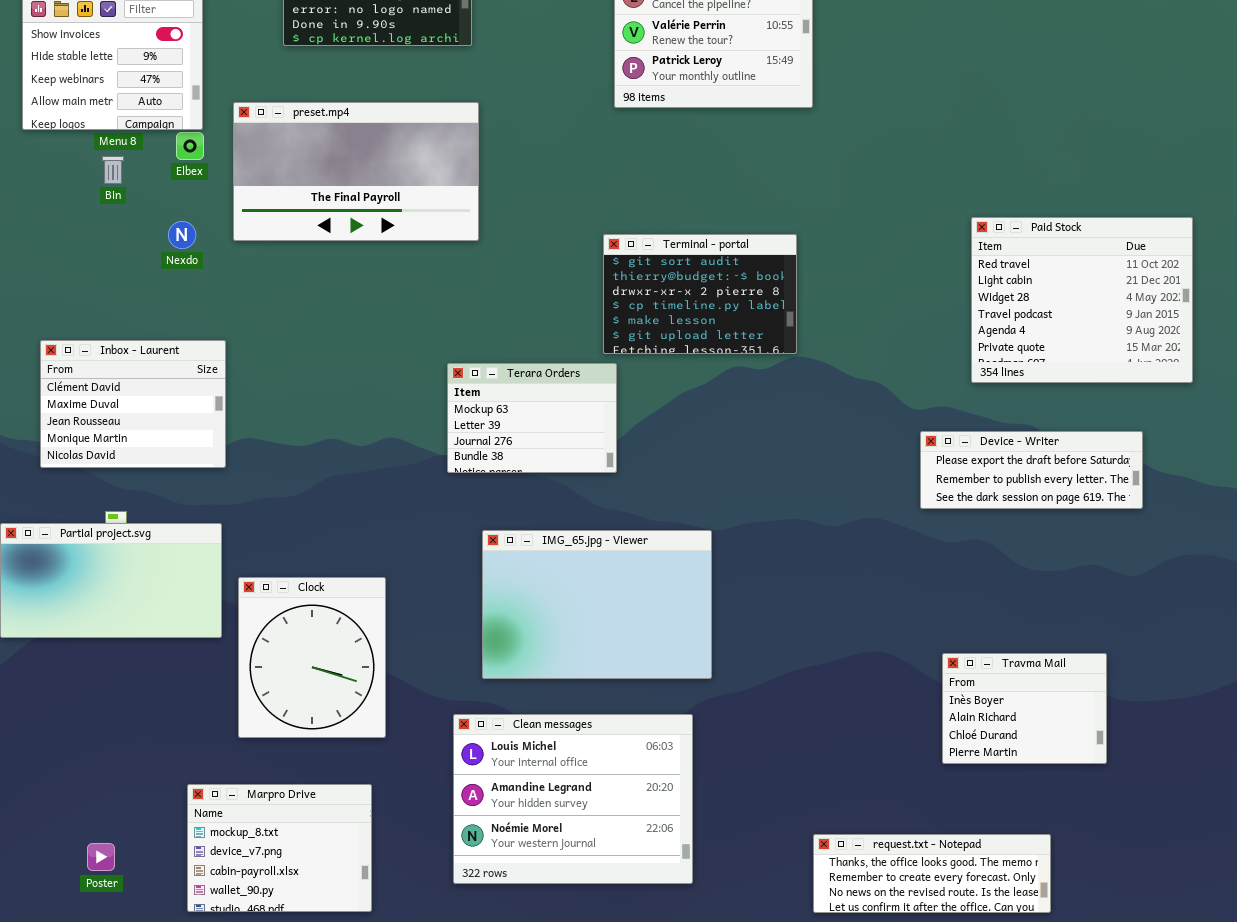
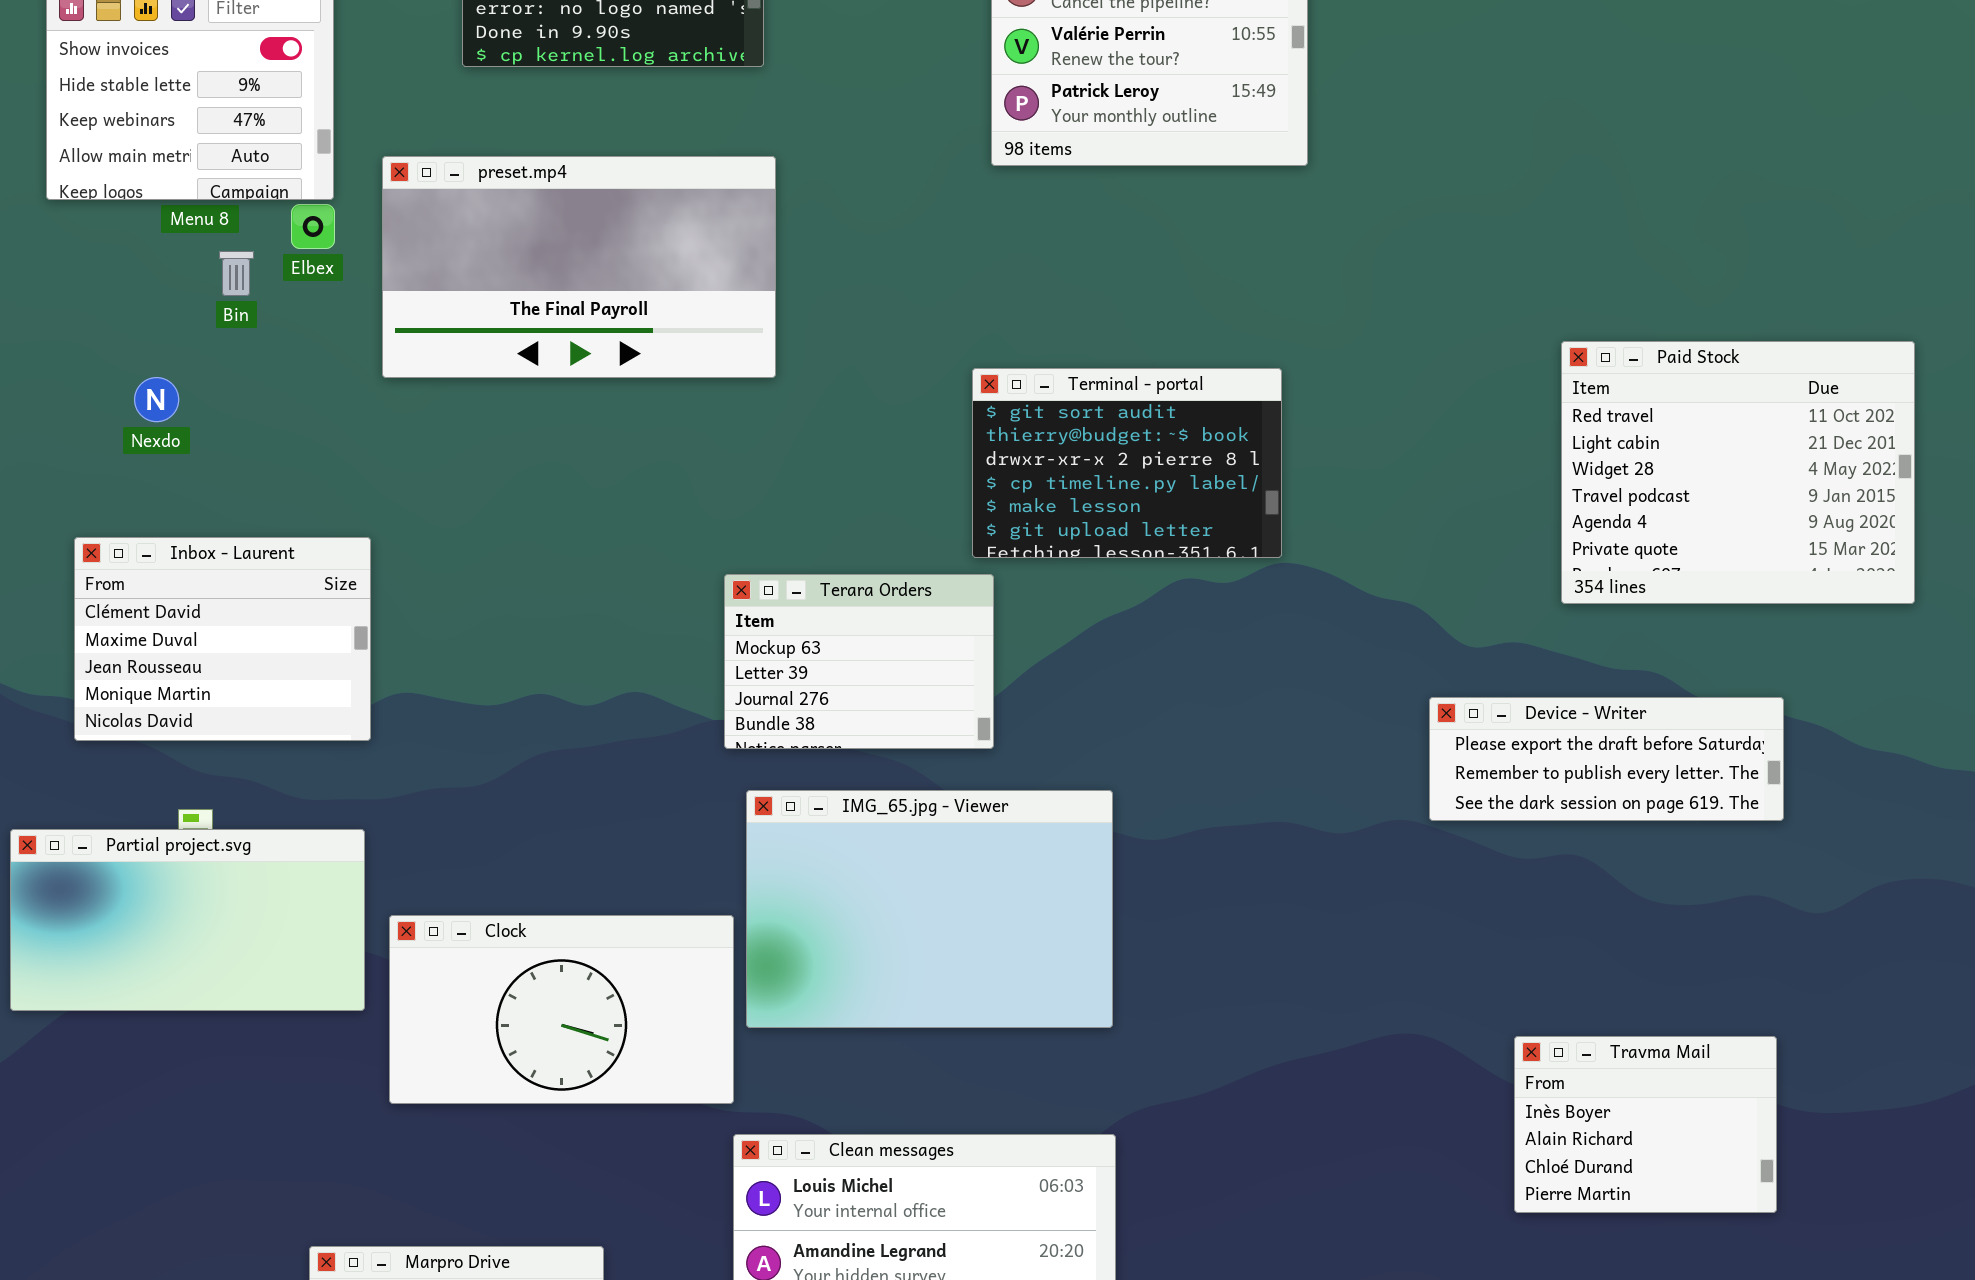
Bin: [102,156,124,184] -> [219,251,254,296], moved
Nexdo: [168,221,196,249] -> [134,377,179,422], moved
Device - Writer: [920,431,1143,509] -> [1429,697,1784,821], moved
IMG_65.jpg - Viewer: [482,530,712,679] -> [746,790,1113,1028], moved
Clock: [238,577,386,738] -> [389,915,734,1104], resized

